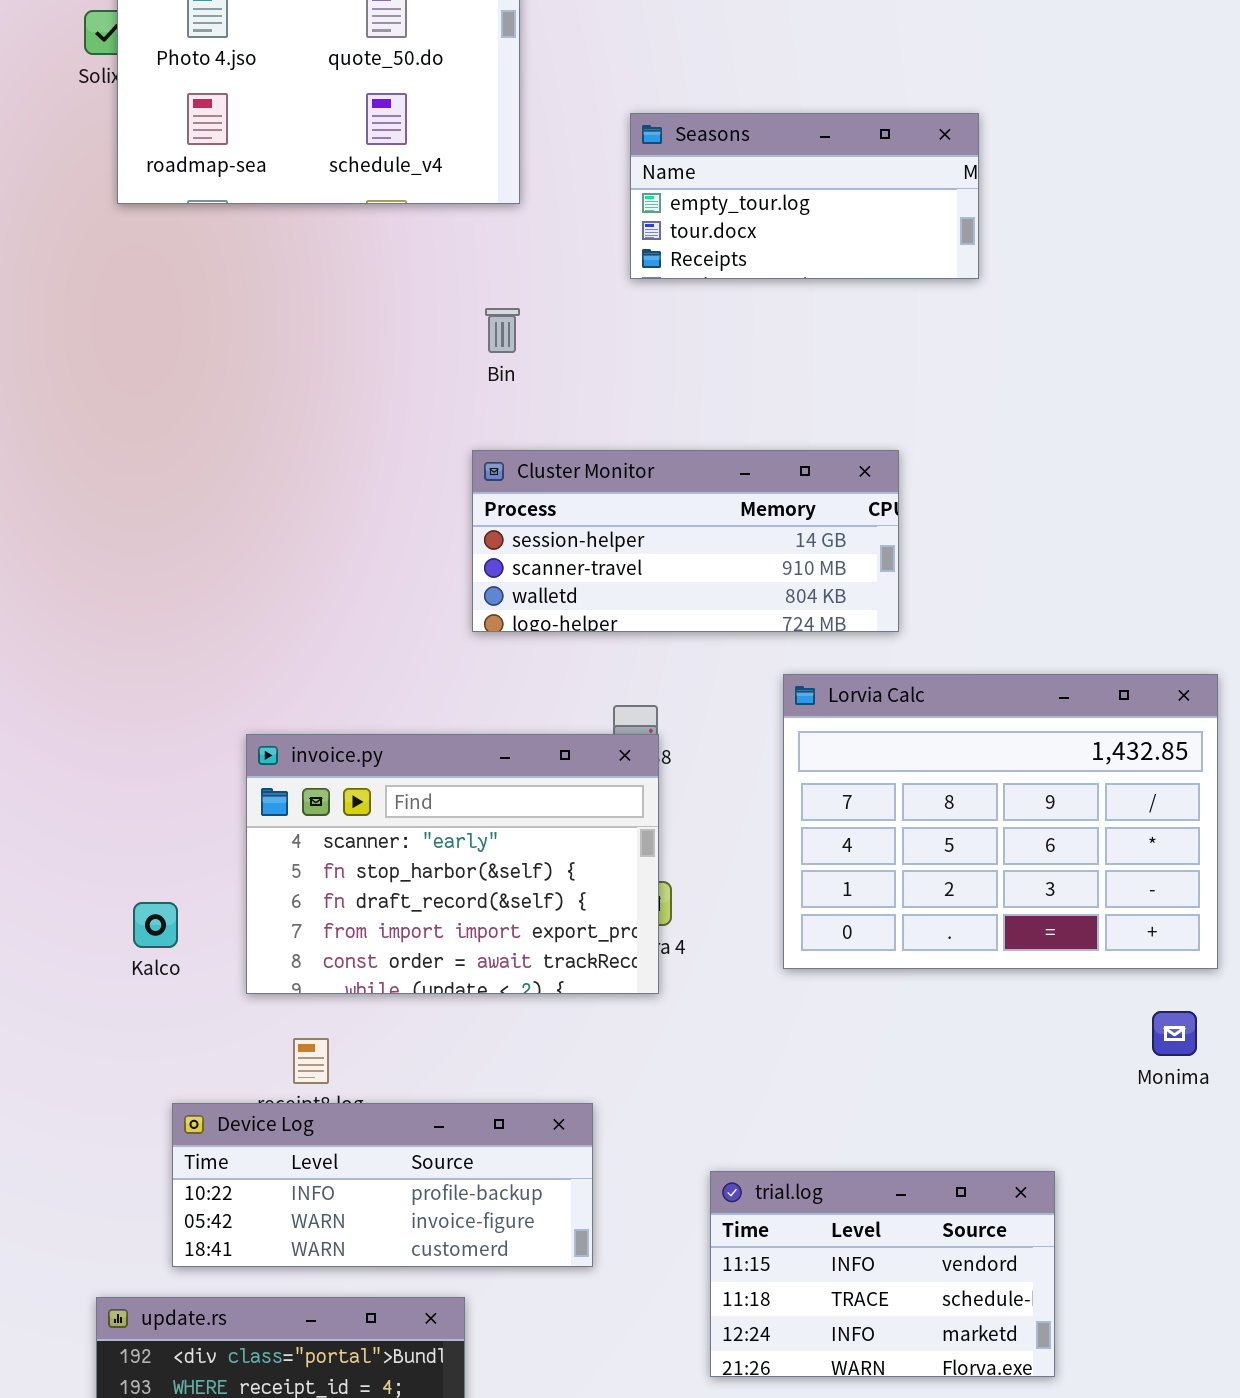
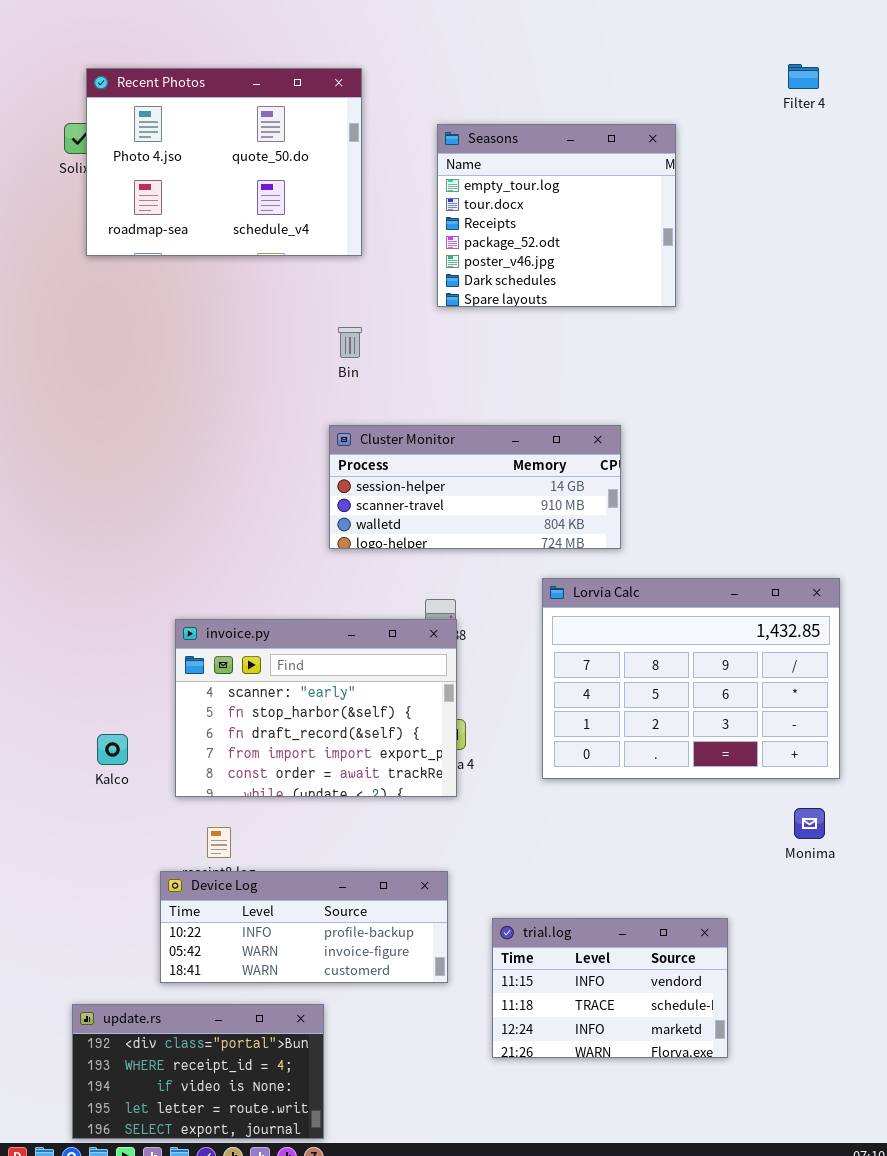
Seasons: [630,113,979,279] -> [437,124,676,307], resized
Device Log: [172,1103,593,1267] -> [160,871,448,983], moved

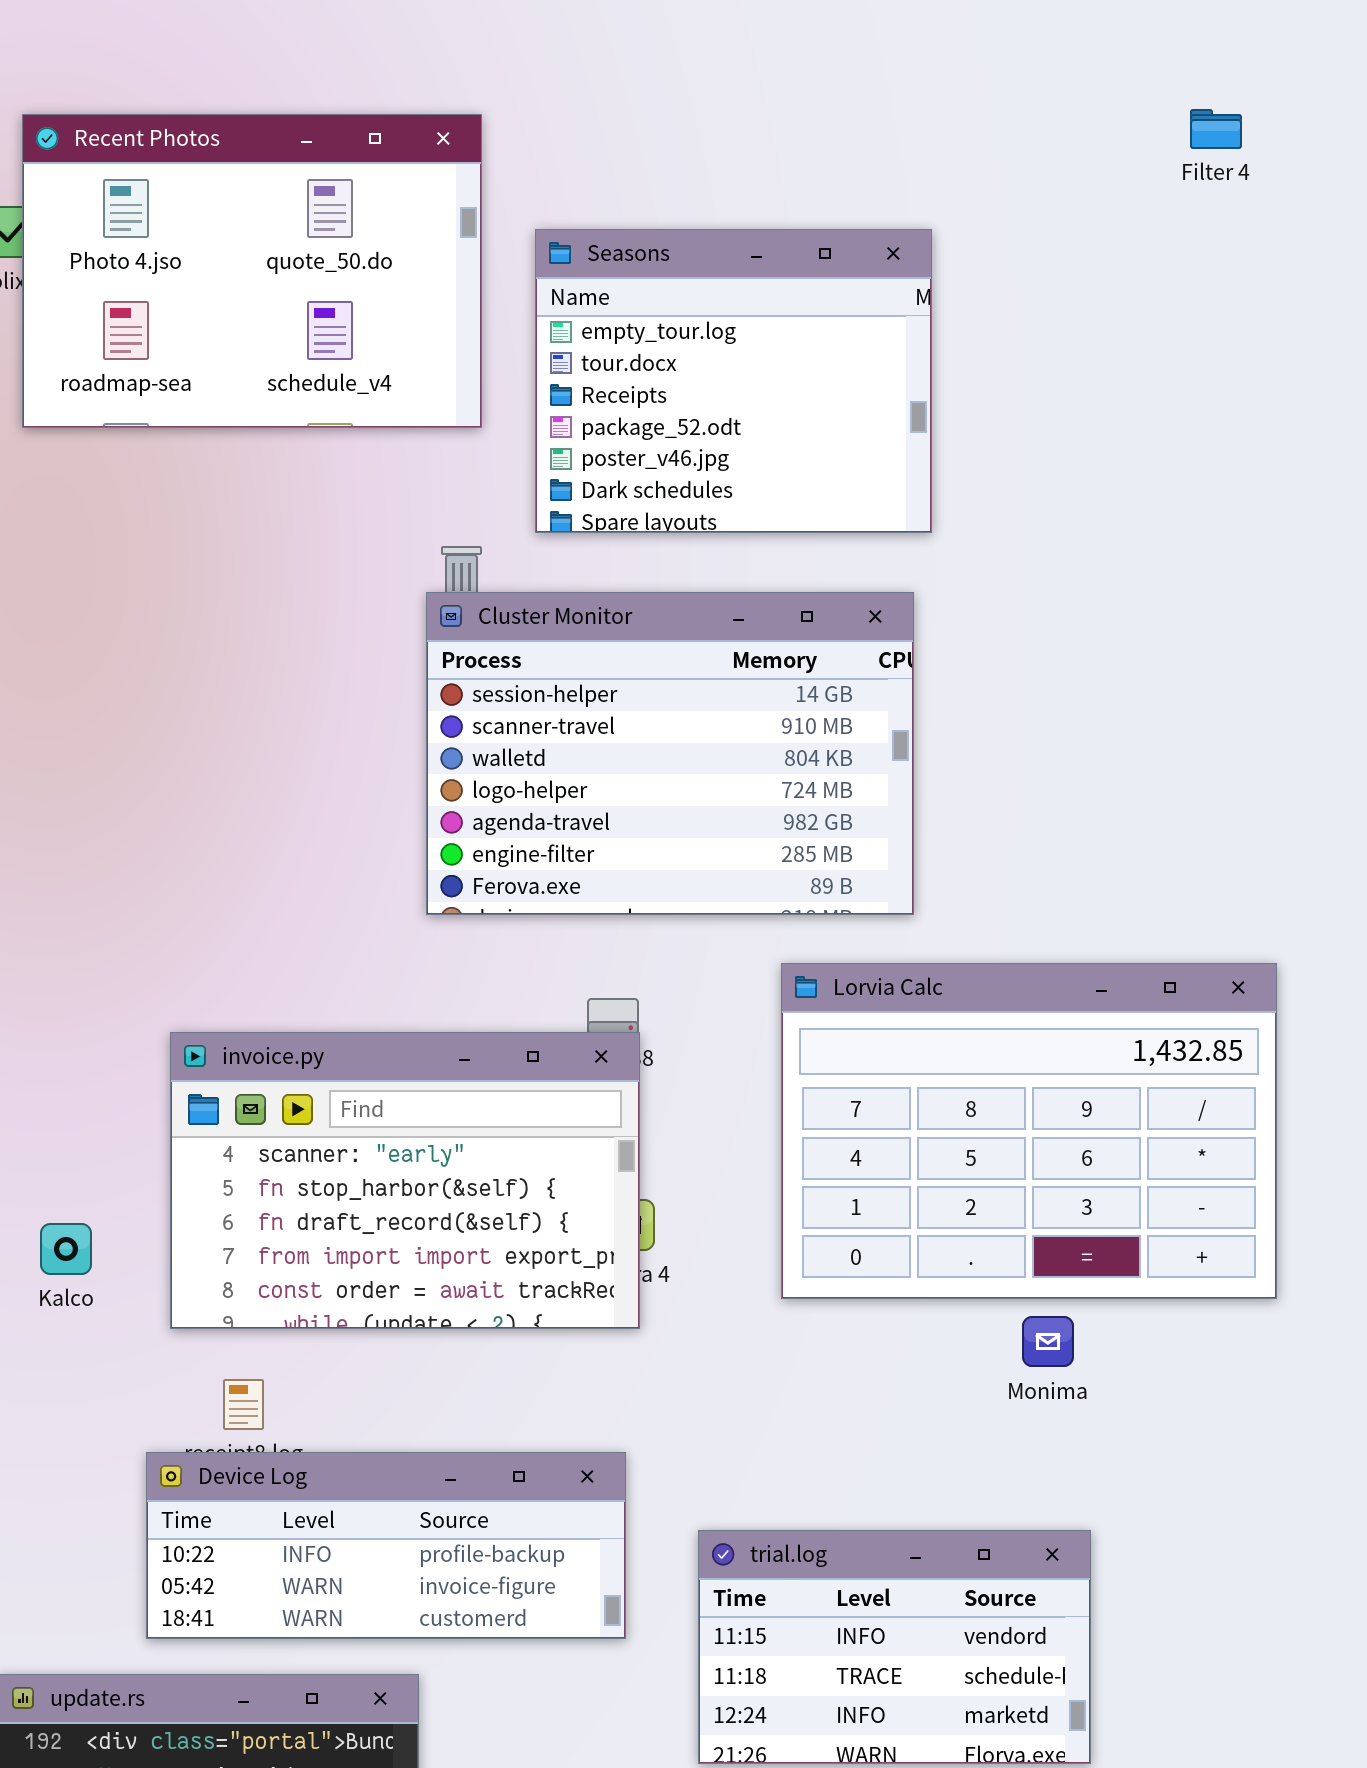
Seasons: [437,124,676,307] -> [535,229,932,533], moved
Cluster Monitor: [329,425,621,549] -> [426,592,914,915], resized
Monima: [794,808,825,839] -> [1022,1316,1074,1367], moved

